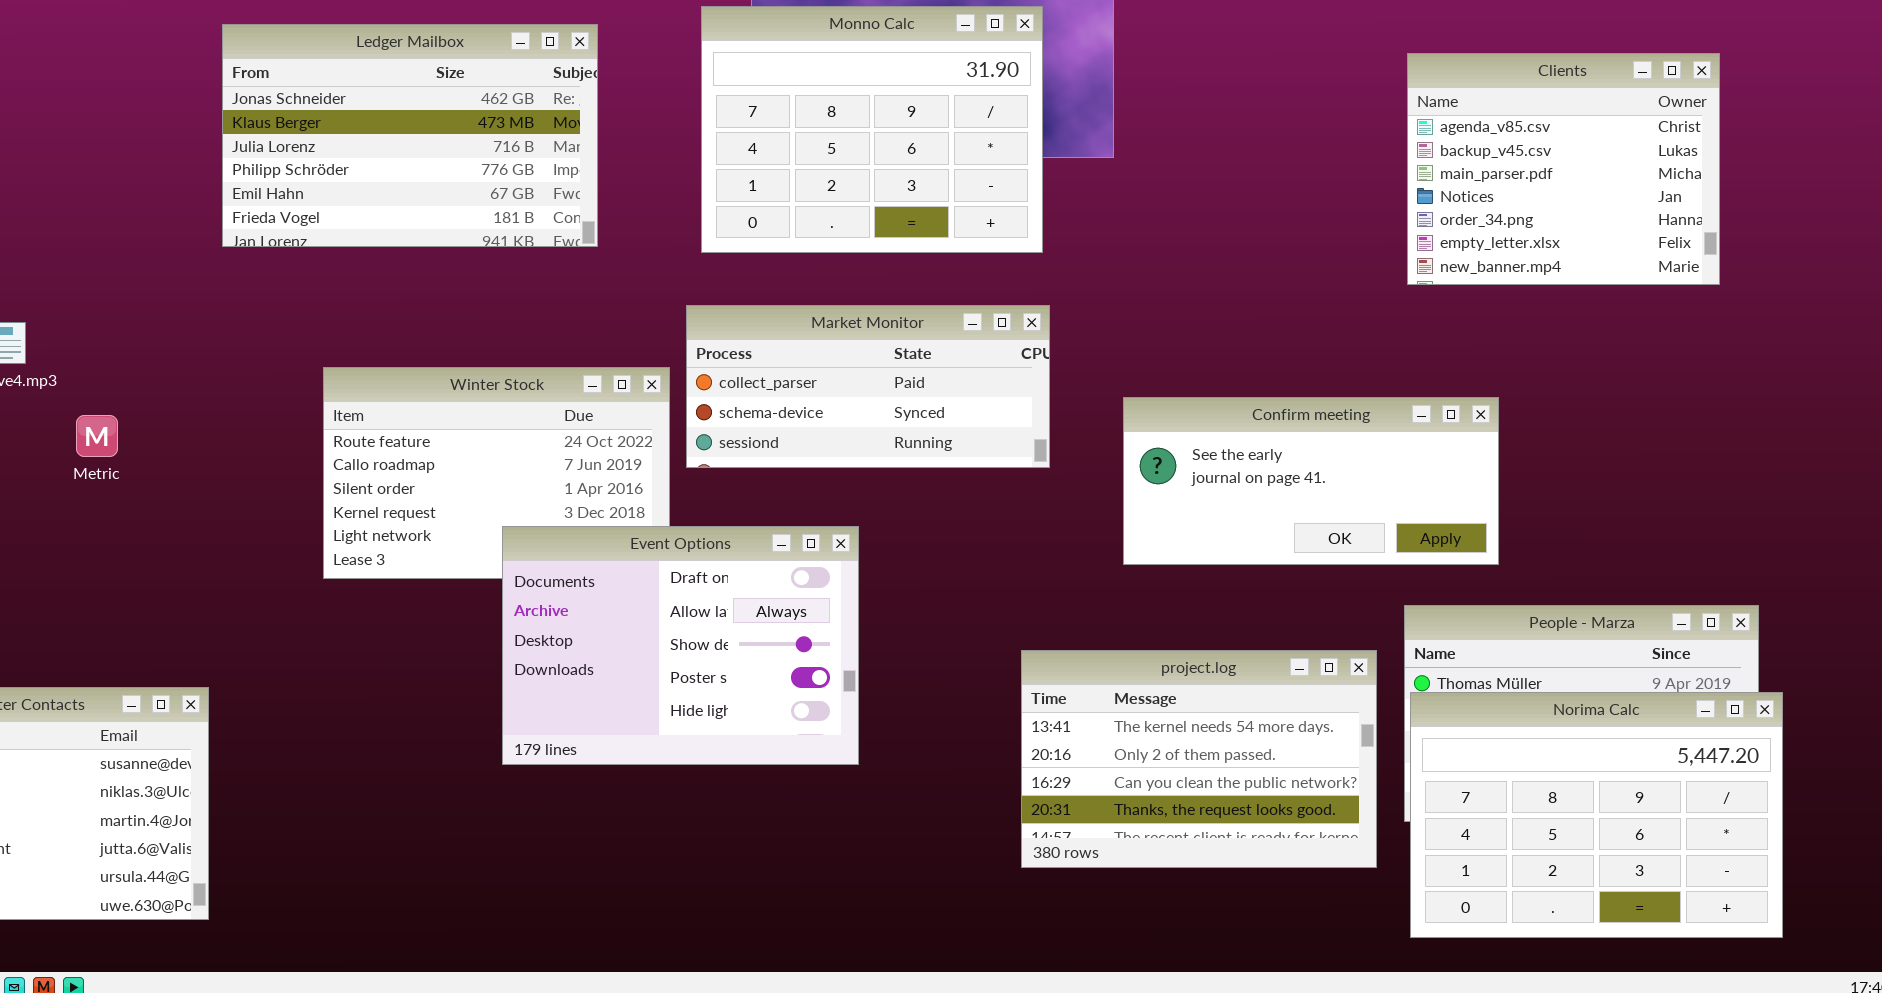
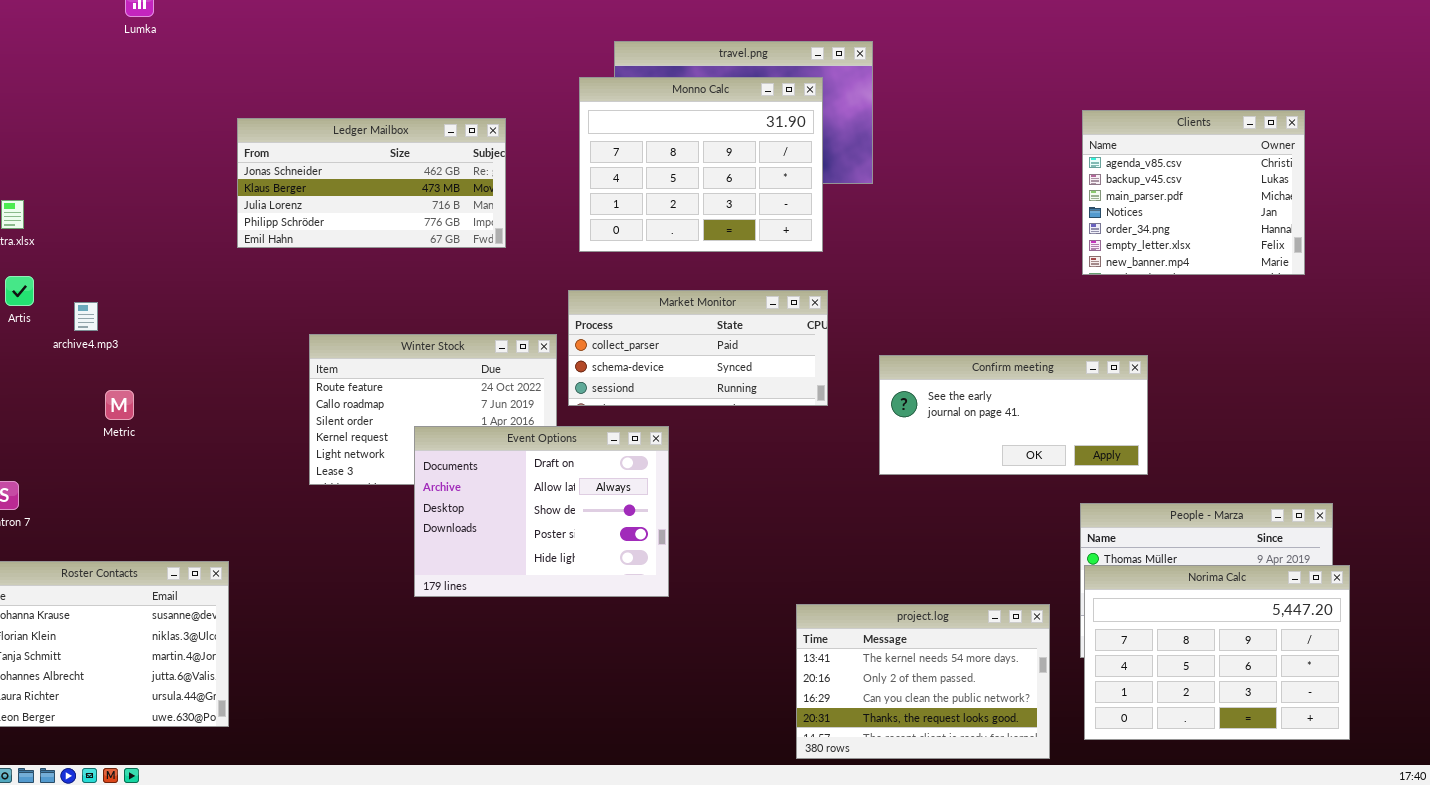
Ledger Mailbox: [222,24,598,247] -> [237,118,506,248], resized
Metric: [76,415,118,457] -> [105,390,134,420], moved
Event Options: [502,526,859,765] -> [414,426,669,597], moved
project.log: [1021,650,1377,868] -> [796,604,1050,759], moved

